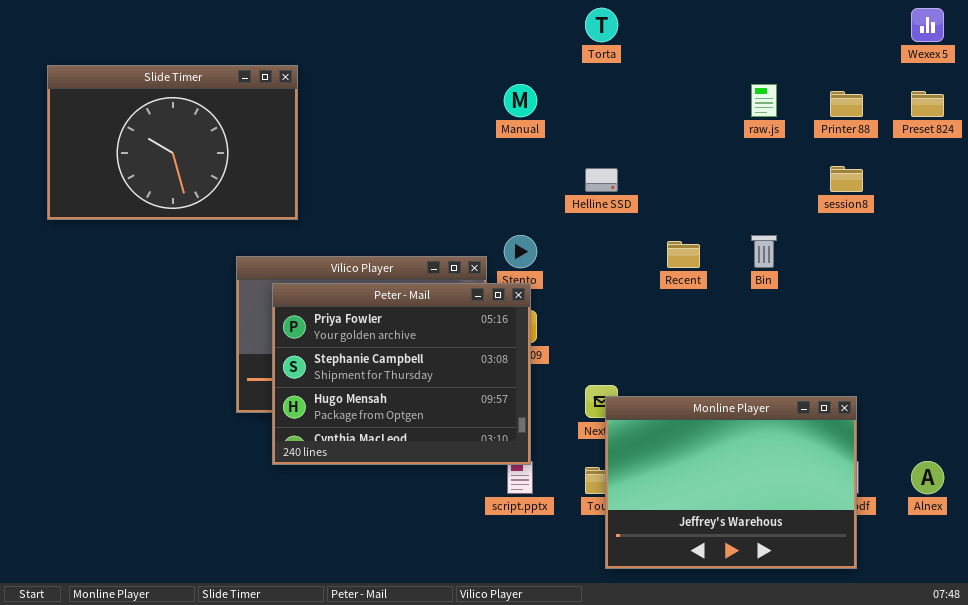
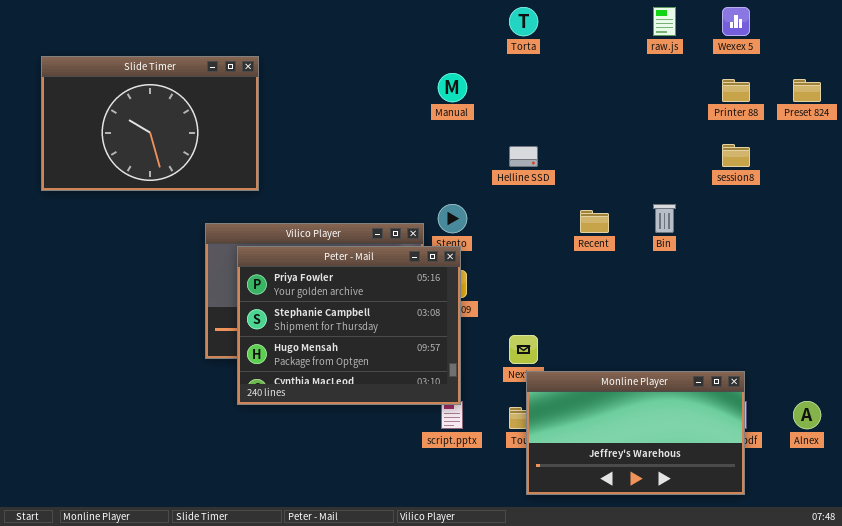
Wexex 5: [911,8,944,42] -> [722,7,750,36], moved
raw.js: [751,84,777,117] -> [653,7,676,36], moved
Monline Player: [605,396,857,569] -> [526,371,745,495], resized

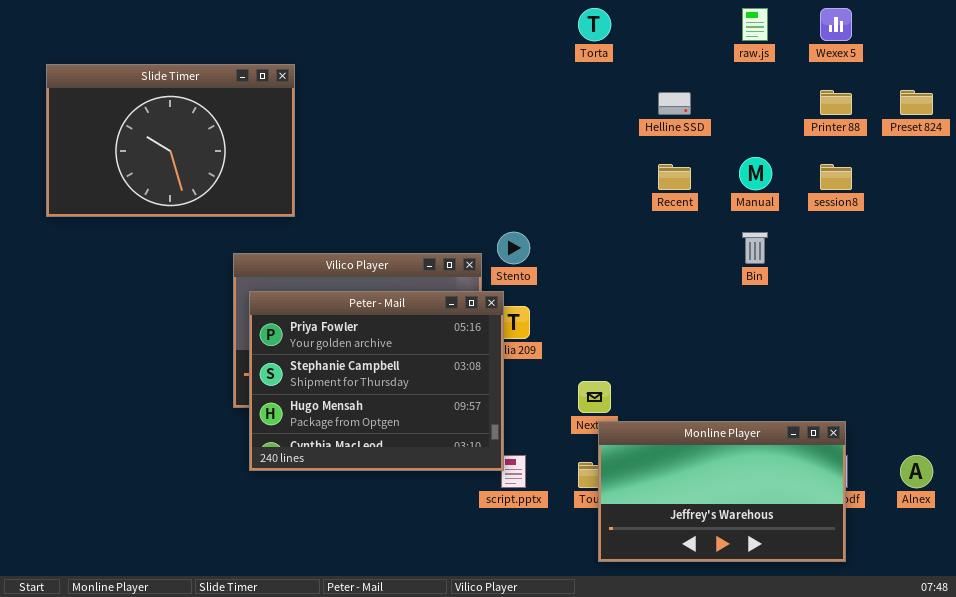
Manual: [438,73,467,102] -> [739,157,772,190], moved
Helline SSD: [509,146,538,167] -> [658,92,691,115], moved
Recent: [580,210,609,233] -> [658,164,691,190], moved
Peter - Mail: [237,246,461,405] -> [249,291,504,471], moved

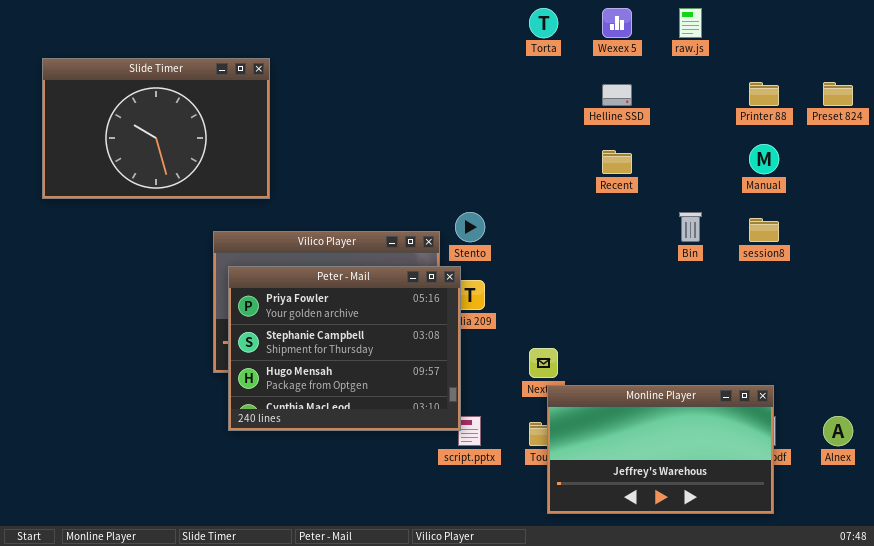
Wexex 5: [820,8,852,41] -> [602,8,632,38], moved
Manual: [739,157,772,190] -> [749,144,779,174], moved
session8: [820,164,852,190] -> [749,218,779,242], moved

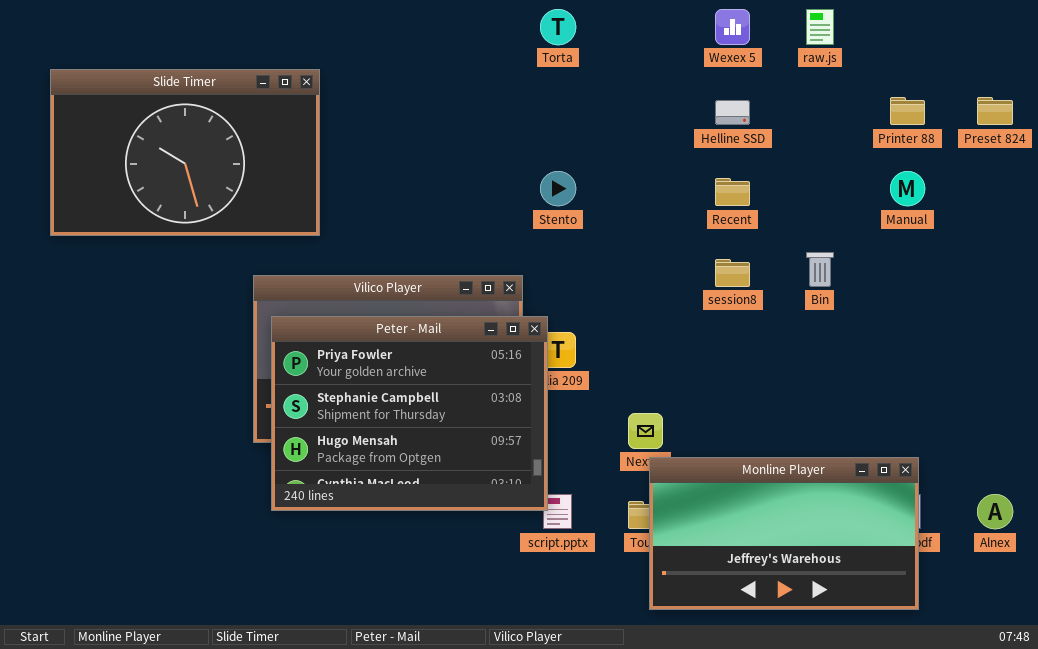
Torta: [529,8,558,38] -> [540,9,576,45], moved
Stento: [455,212,485,242] -> [540,171,576,206], moved
session8: [749,218,779,242] -> [715,259,750,287], moved

